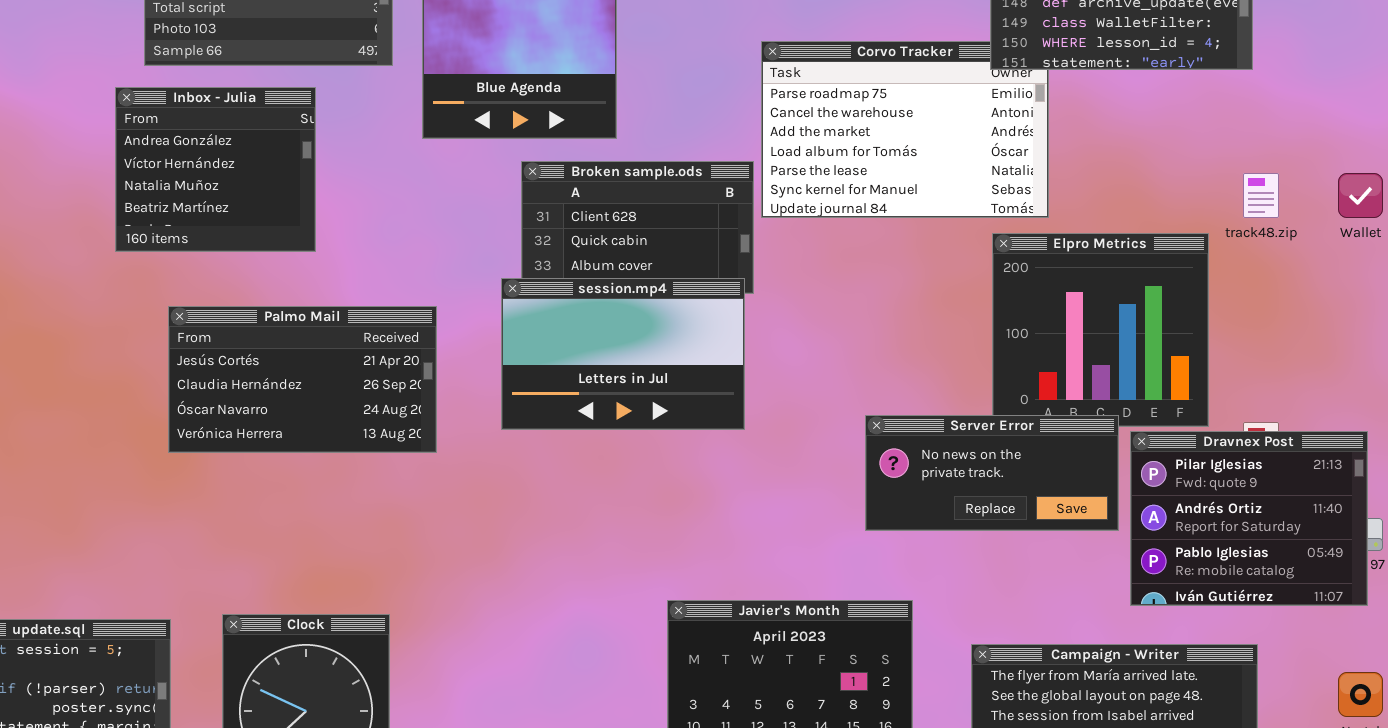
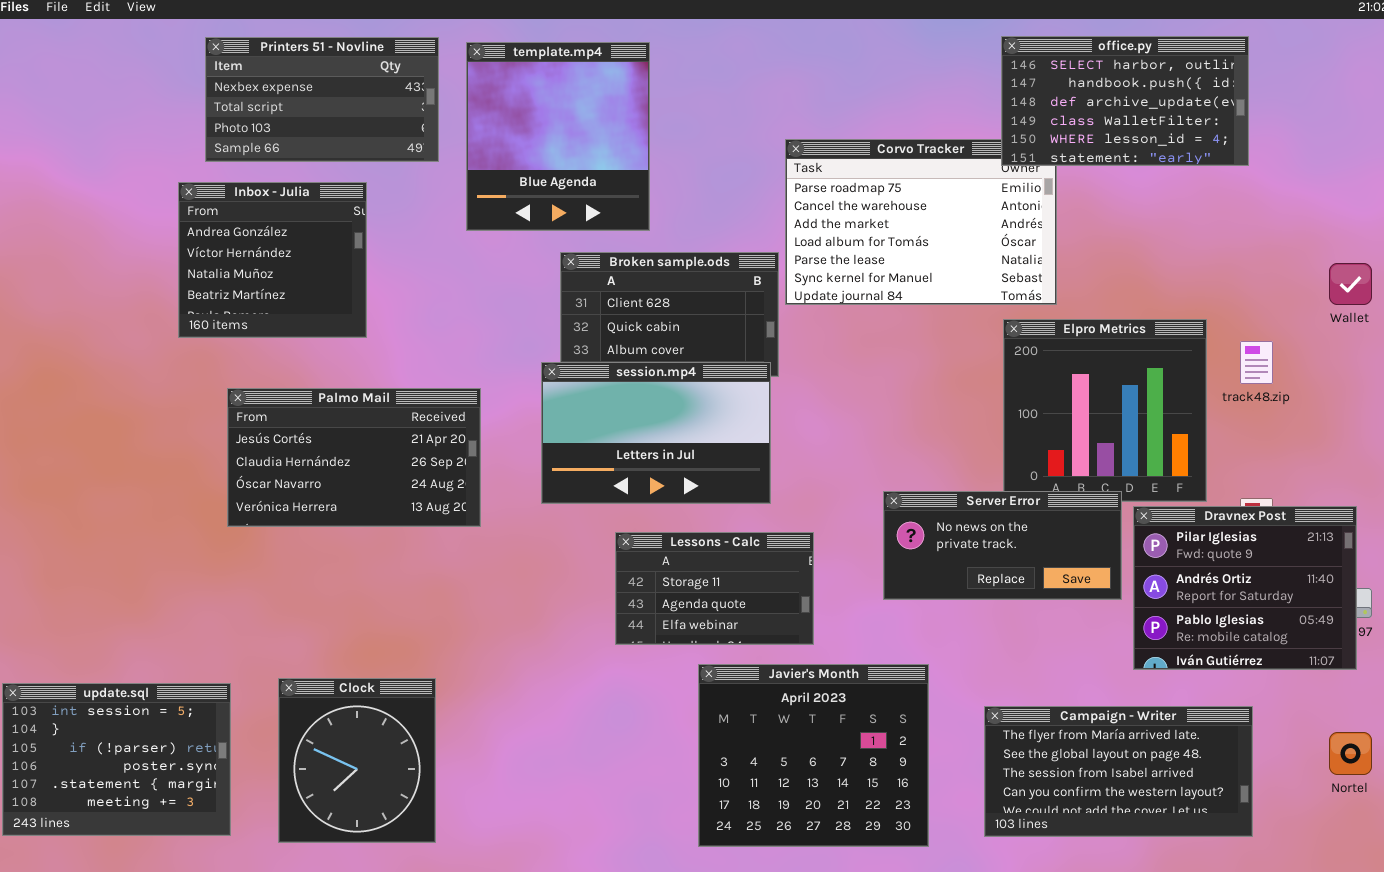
track48.zip: [1243,173,1279,218] -> [1240,341,1273,384], moved
Lessons - Calc: none -> [615,532,814,645], opened

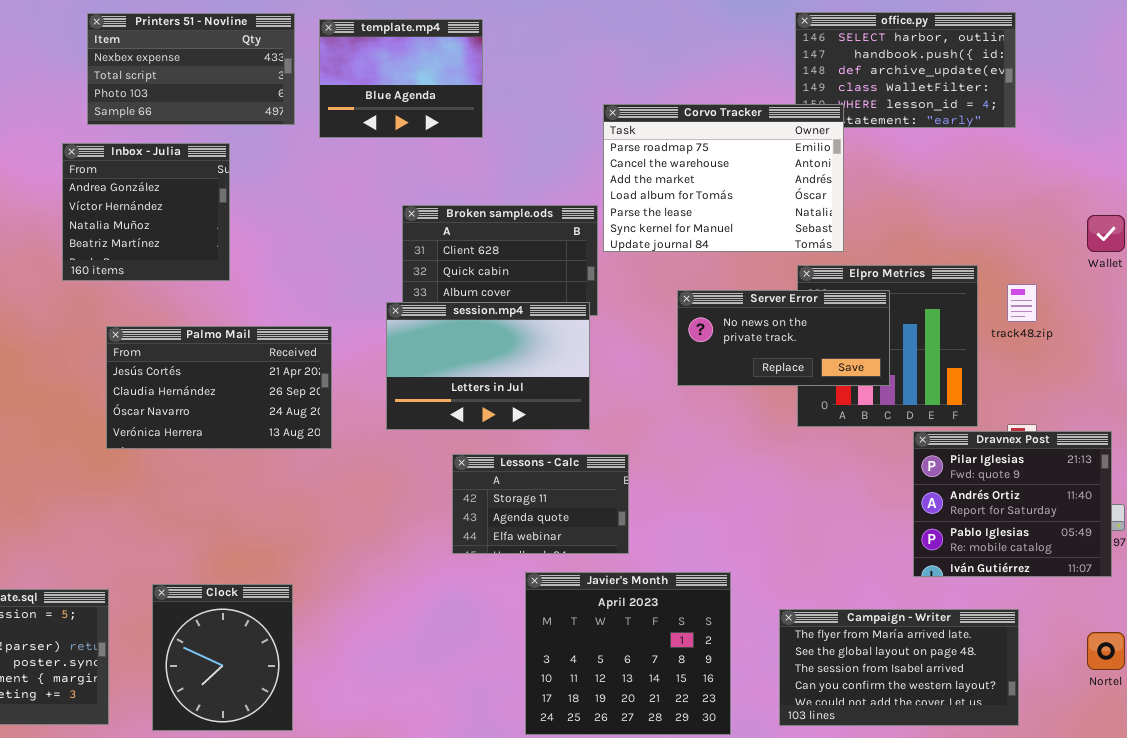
template.mp4: [466,42,650,231] -> [319,19,483,138], resized
Corvo Tracker: [785,139,1057,305] -> [603,104,844,252], raised
Server Error: [883,491,1122,600] -> [677,290,890,386], moved

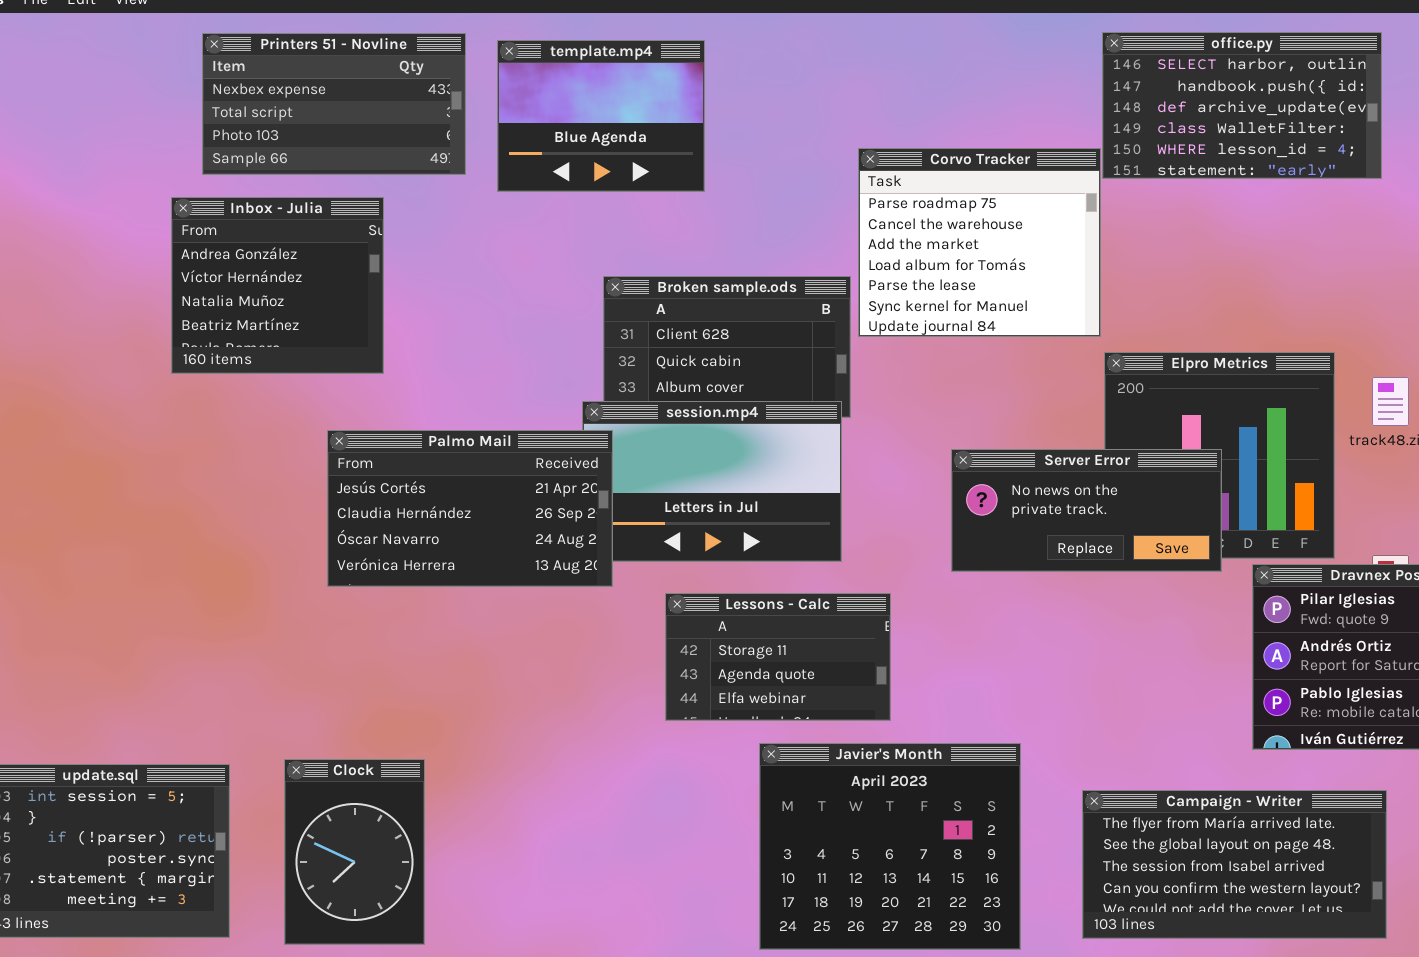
Corvo Tracker: [603,104,844,252] -> [858,148,1101,337], resized
Server Error: [677,290,890,386] -> [951,449,1222,572], moved
Palmo Mail: [106,326,332,449] -> [327,430,613,587], moved
Clock: [152,584,293,731] -> [284,759,425,945], resized

